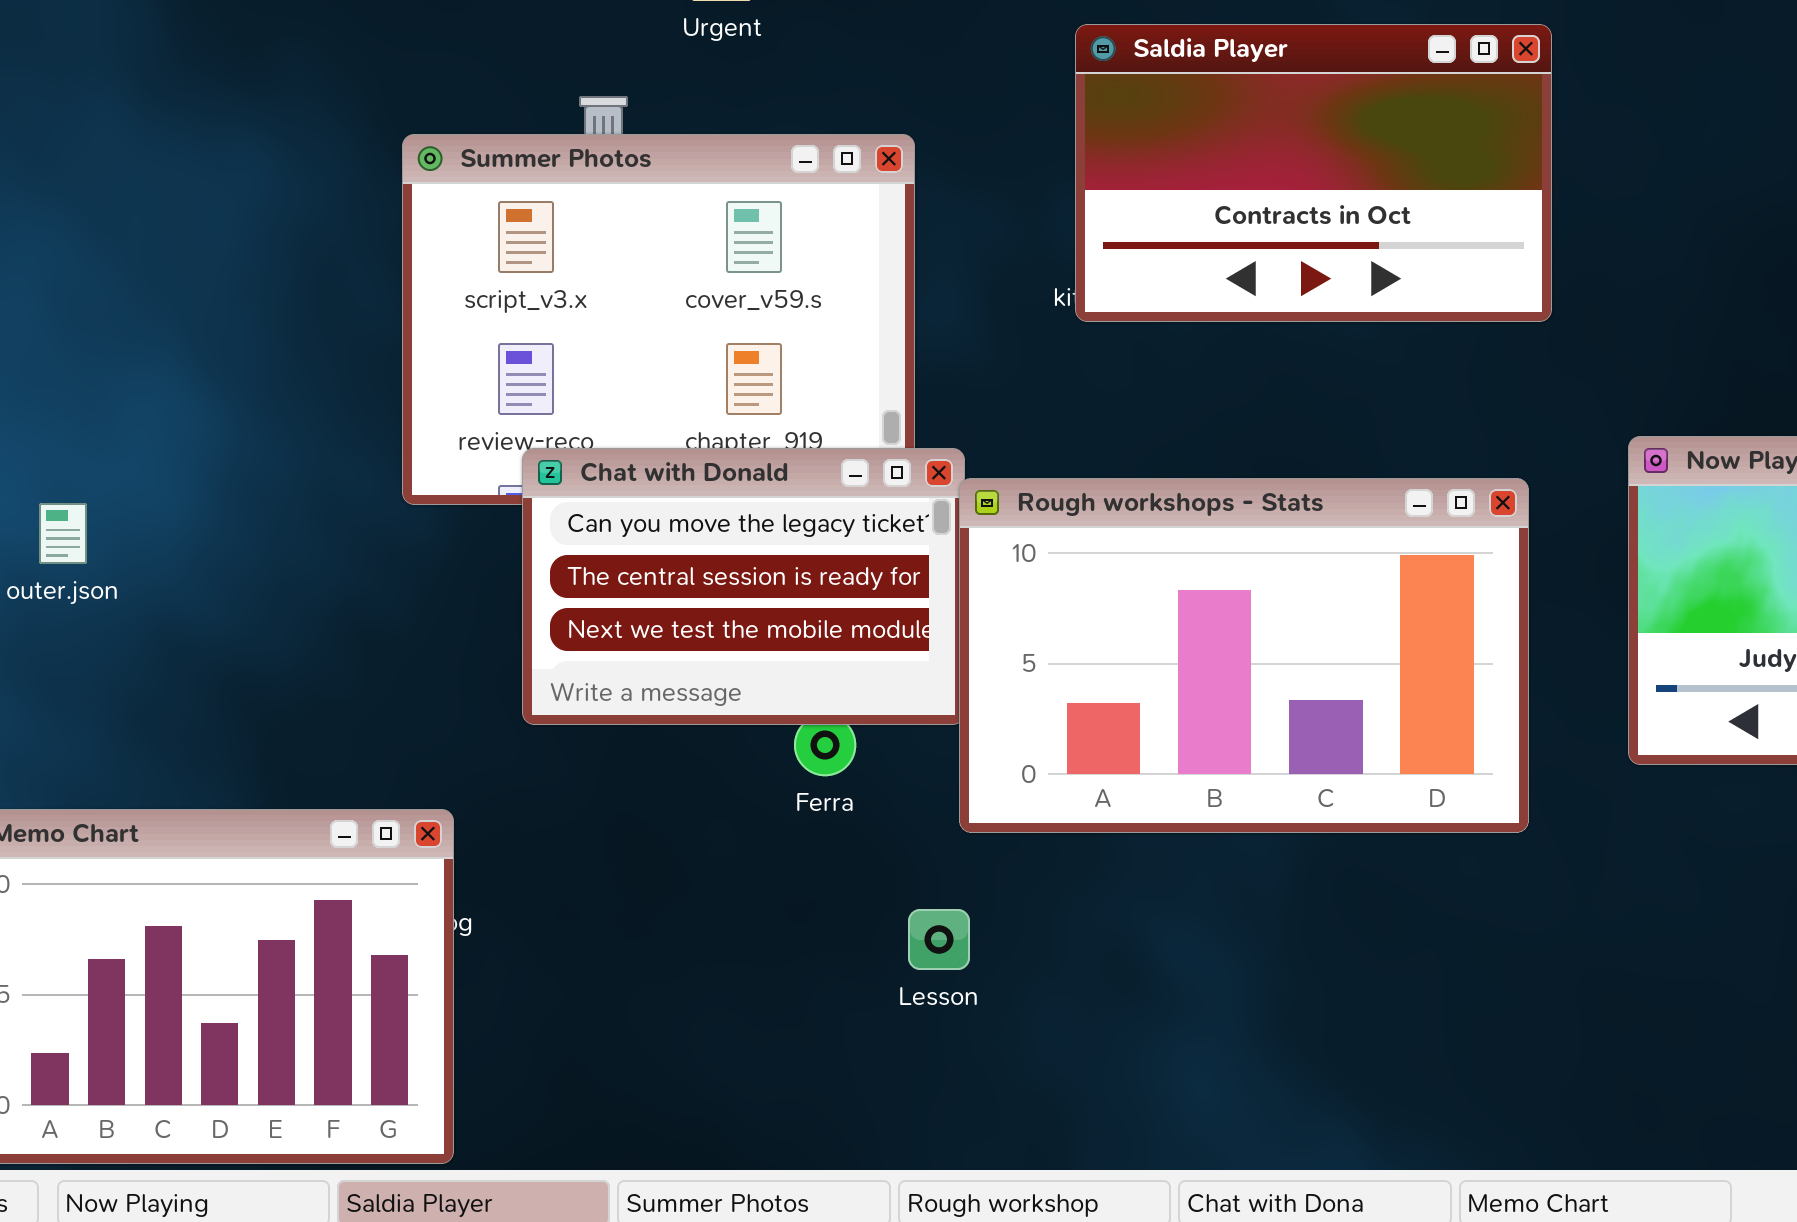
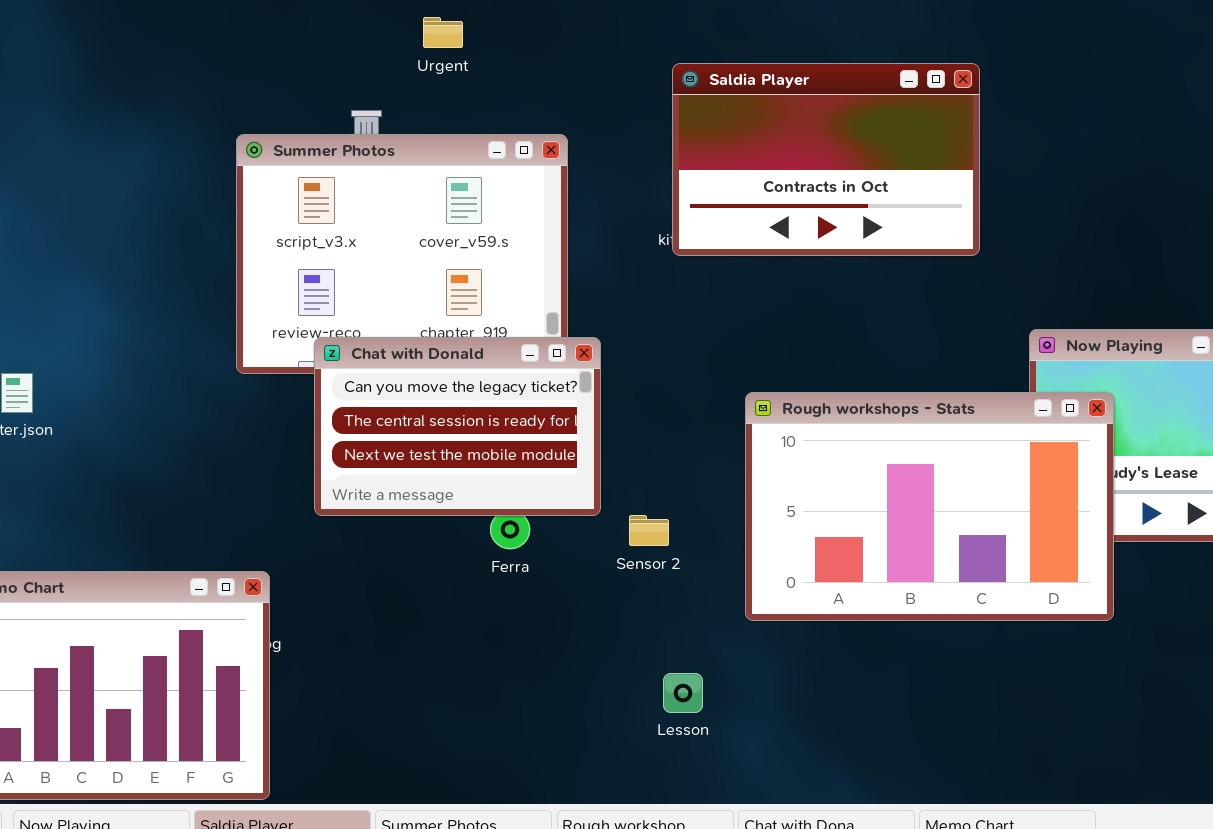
Rough workshops - Stats: [959,478,1529,833] -> [745,392,1114,621], moved
Lesson: [908,909,970,970] -> [663,673,703,713], moved

